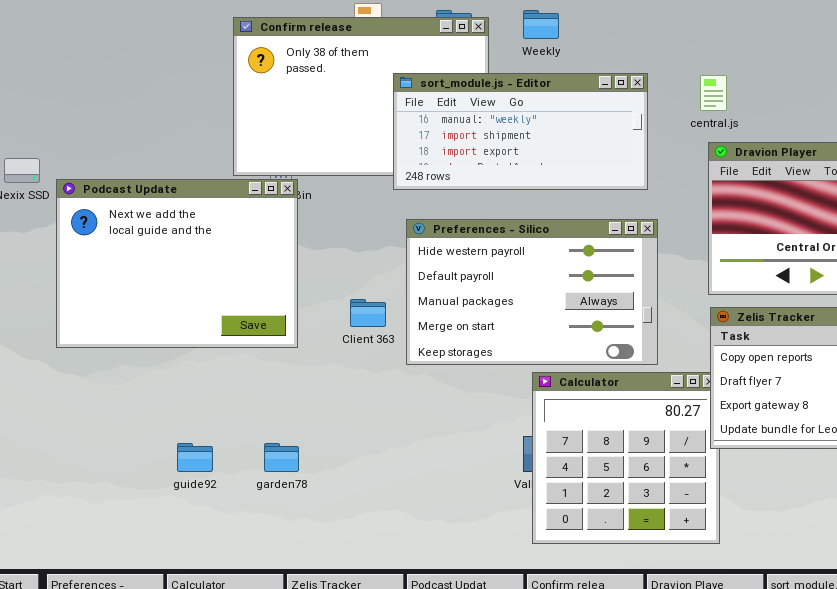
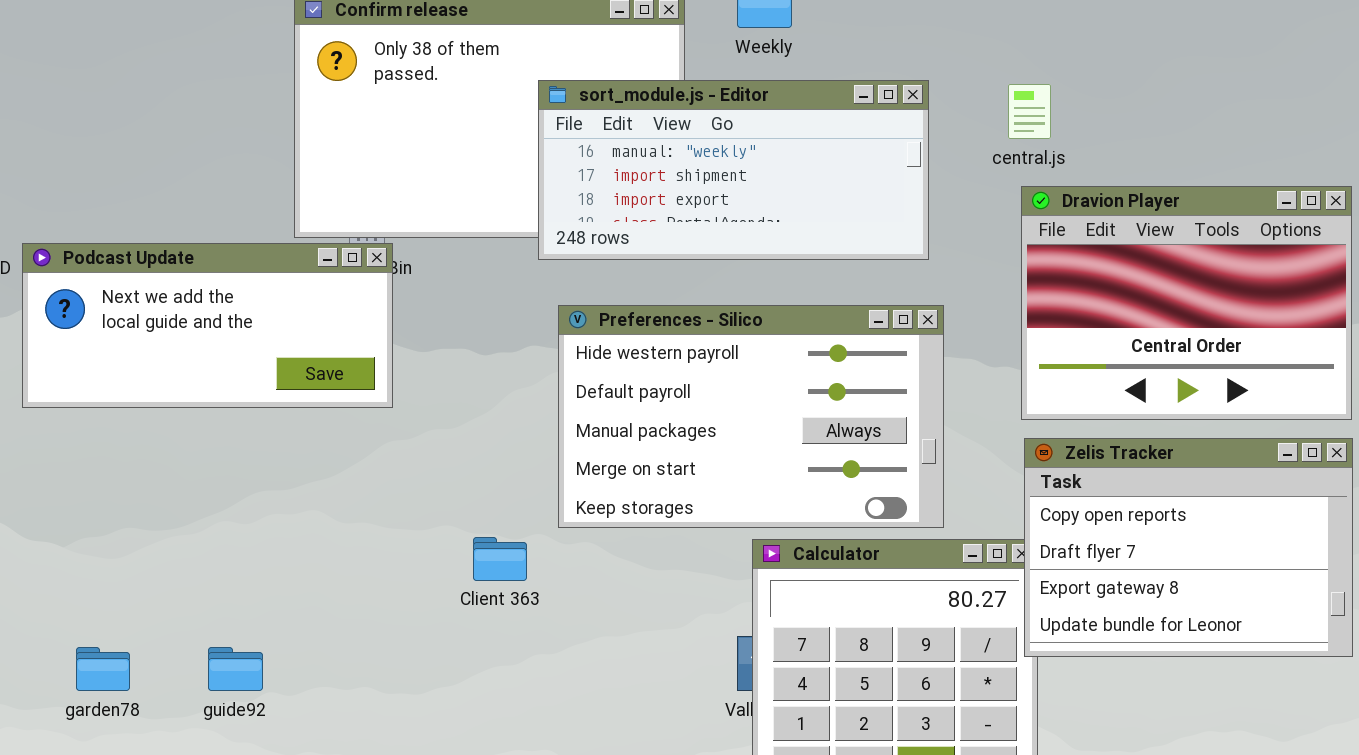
Podcast Update: [56,179,298,348] -> [22,243,393,408], resized
Client 363: [350,299,386,327] -> [473,537,527,581], moved
garden78: [264,443,299,472] -> [76,647,130,691], moved

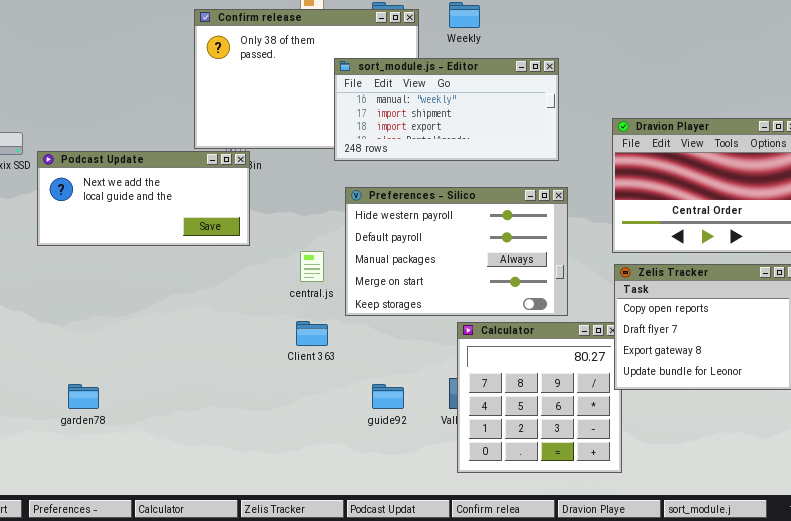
central.js: [1008,84,1051,139] -> [300,251,324,282], moved
guide92: [208,647,263,691] -> [372,384,404,409], moved

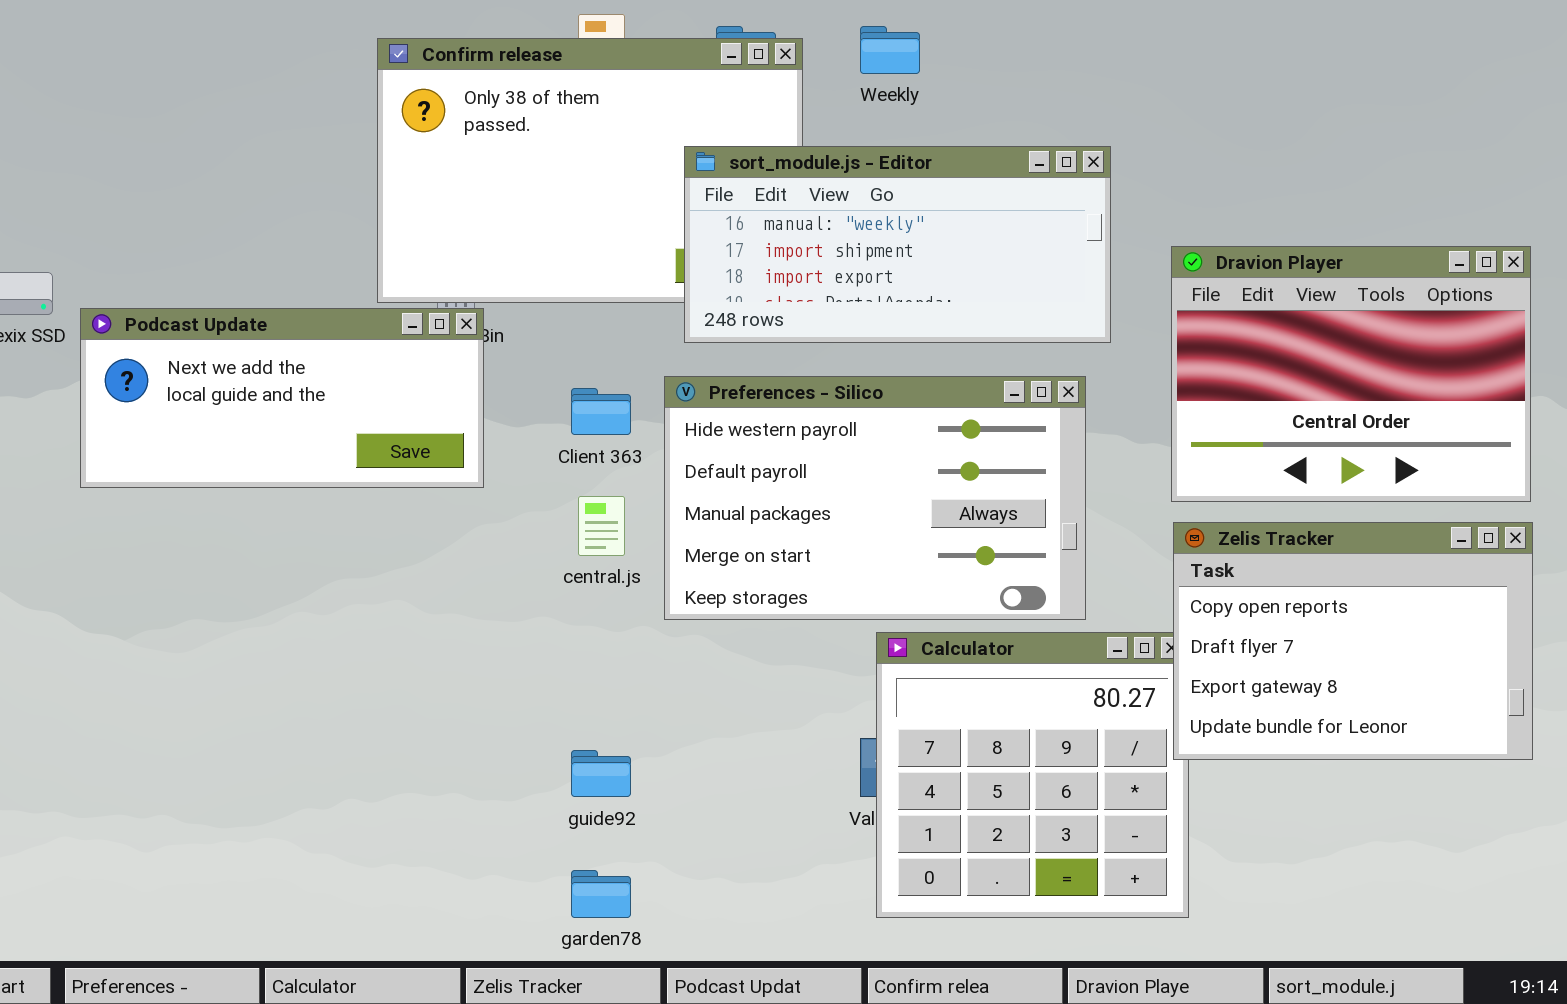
sort_module.js - Editor: [334,58,559,161] -> [684,146,1111,343], moved
Client 363: [296,321,328,346] -> [571,388,631,435], moved
garden78: [68,384,99,409] -> [571,870,631,918], moved
guide92: [372,384,404,409] -> [571,750,631,797], moved

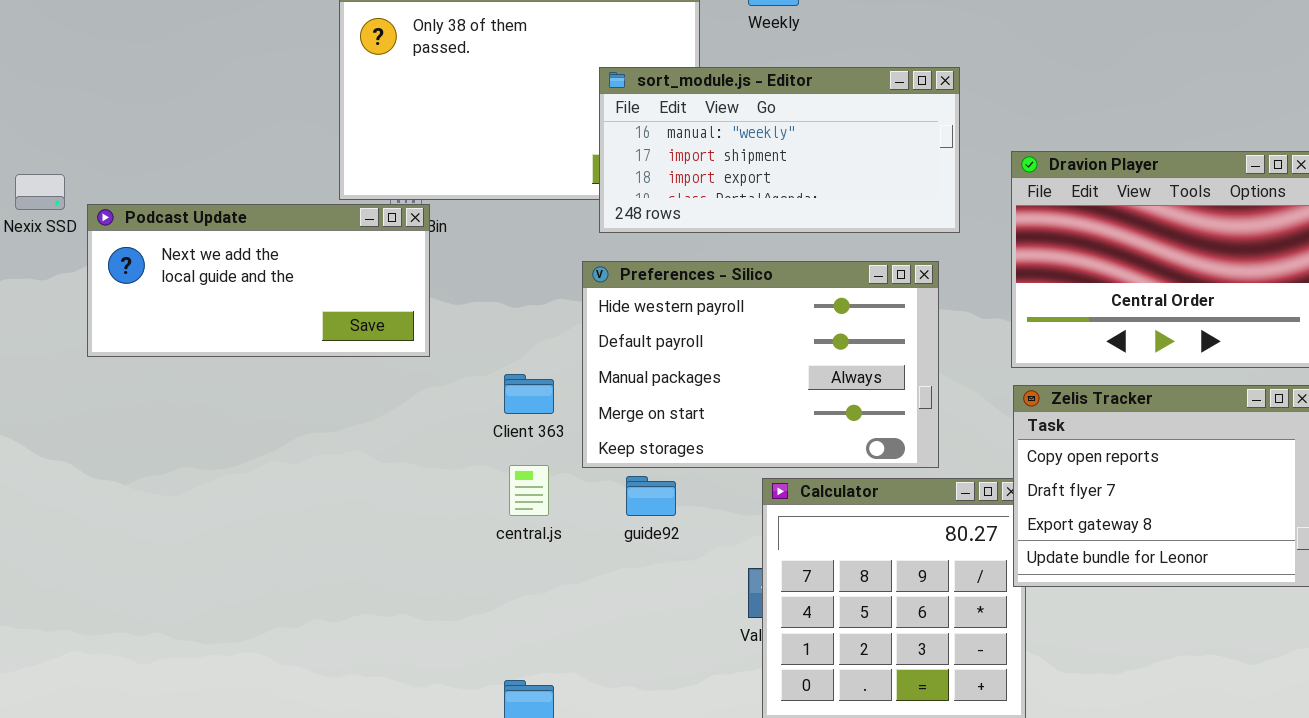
Client 363: [571,388,631,435] -> [504,374,554,414], moved
central.js: [578,496,625,556] -> [509,465,549,516], moved
guide92: [571,750,631,797] -> [626,476,676,516], moved

